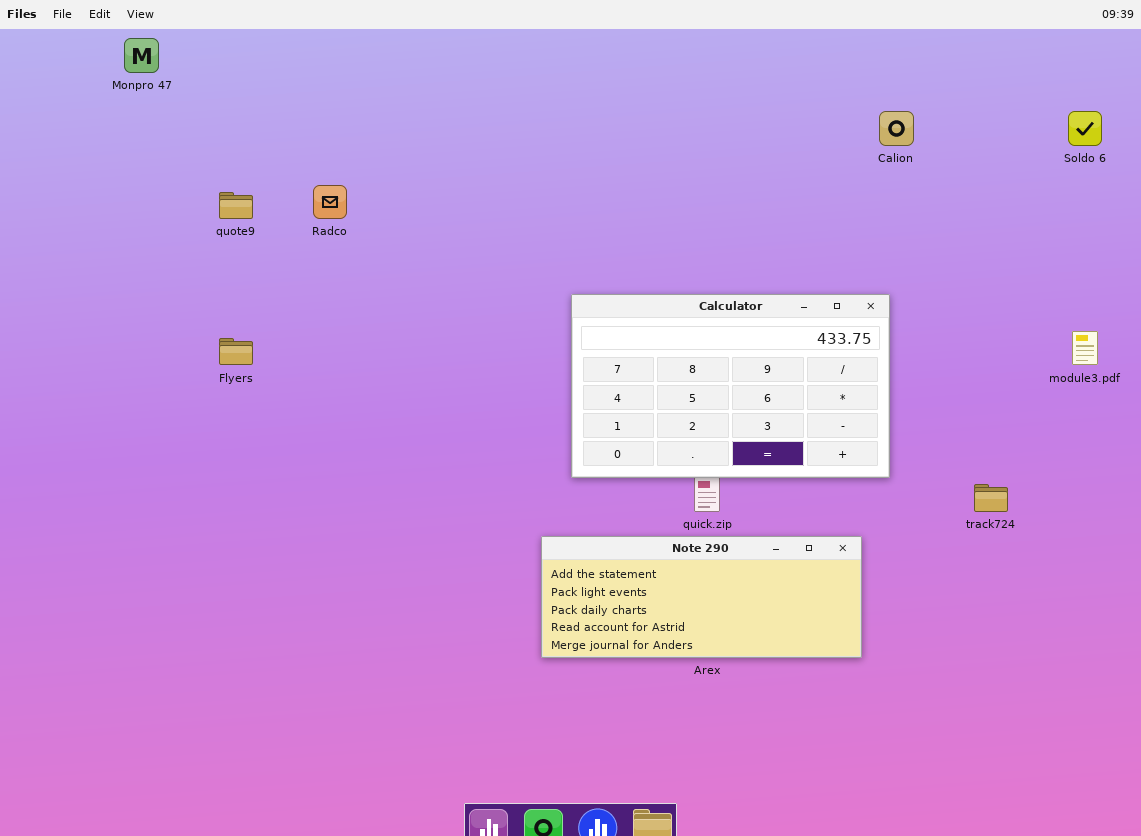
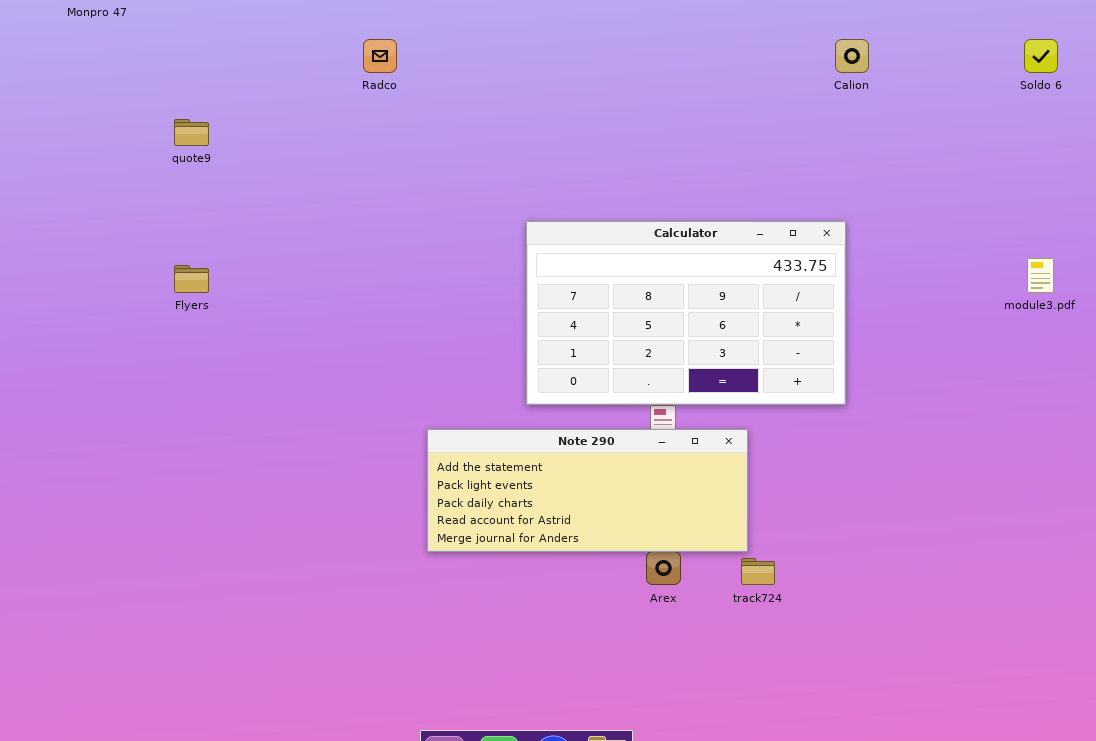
Radco: [313,185,347,219] -> [363,39,397,73], moved
track724: [974,484,1008,512] -> [741,558,775,585], moved
Note 290: [541,536,862,658] -> [427,429,748,552], moved

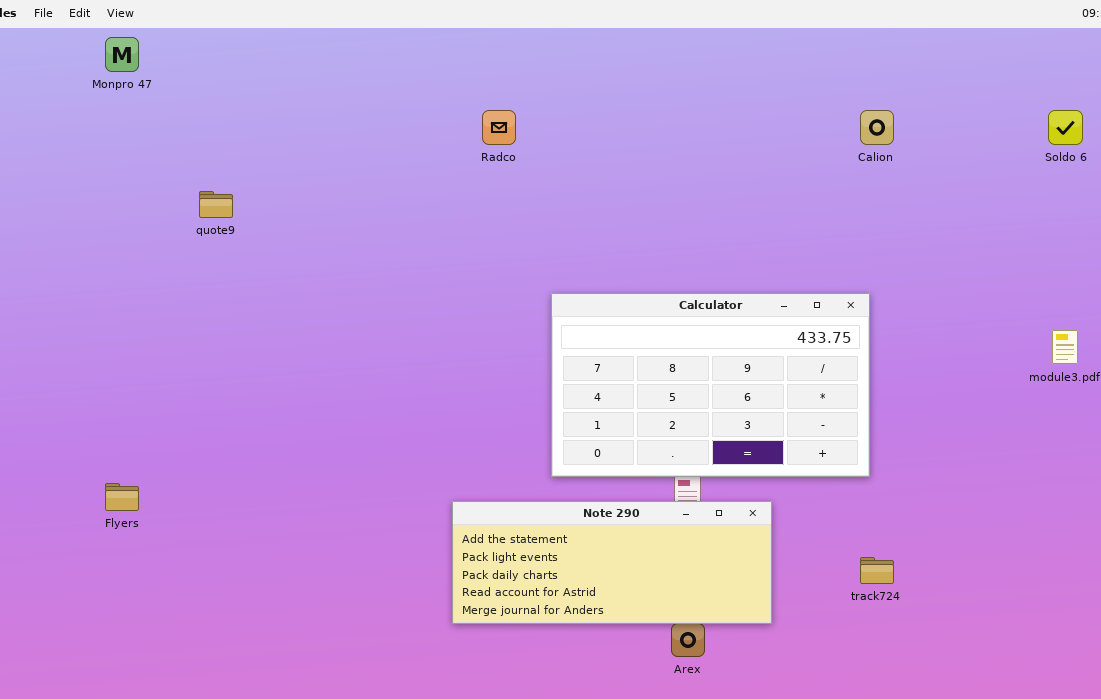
Radco: [363,39,397,73] -> [482,110,516,145], moved
Flyers: [174,265,209,293] -> [105,483,139,511], moved
track724: [741,558,775,585] -> [860,557,894,584], moved

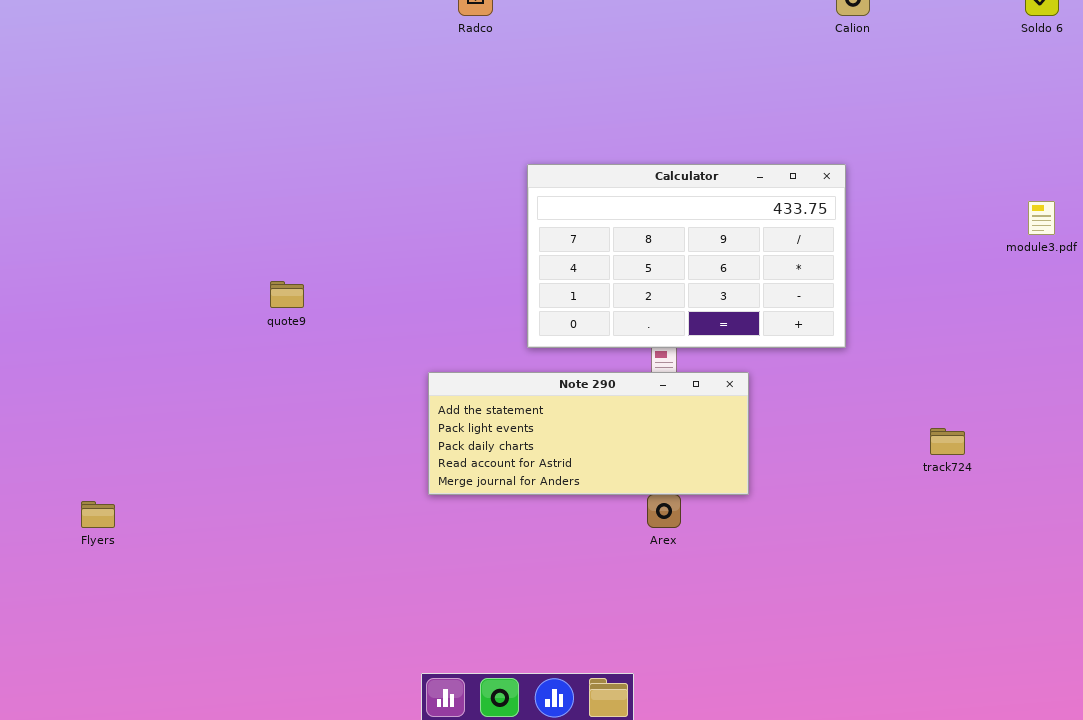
quote9: [199,191,233,218] -> [270,281,304,308], moved
Flyers: [105,483,139,511] -> [81,501,115,528], moved
track724: [860,557,894,584] -> [930,428,965,455], moved

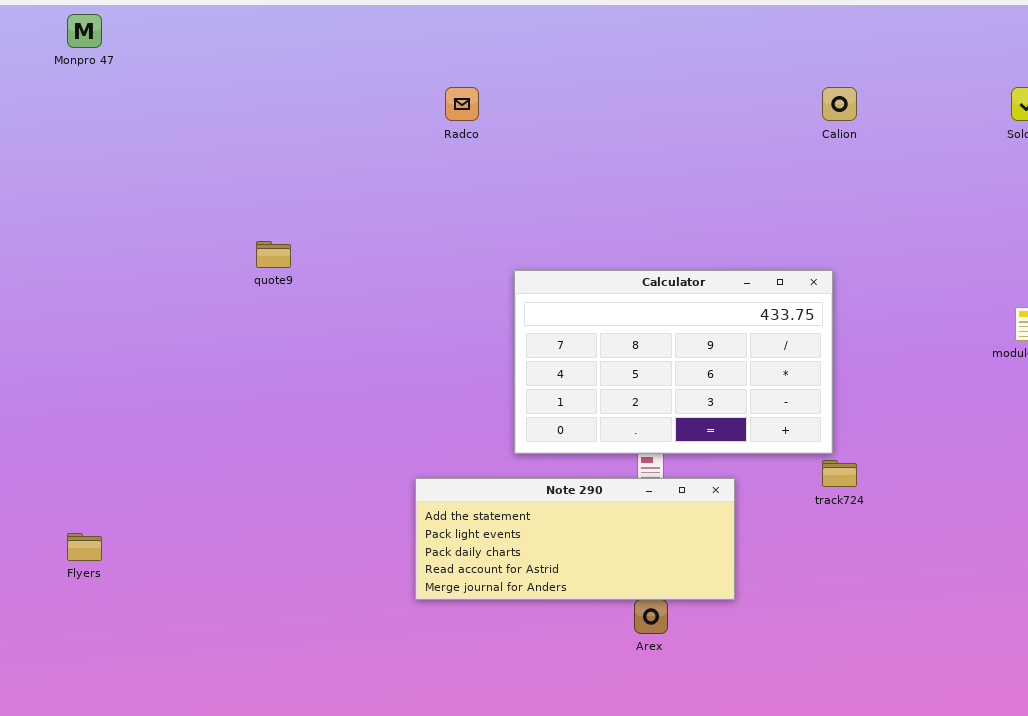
quote9: [270,281,304,308] -> [256,241,291,268], moved
track724: [930,428,965,455] -> [822,460,857,487], moved
Flyers: [81,501,115,528] -> [67,533,102,561], moved

